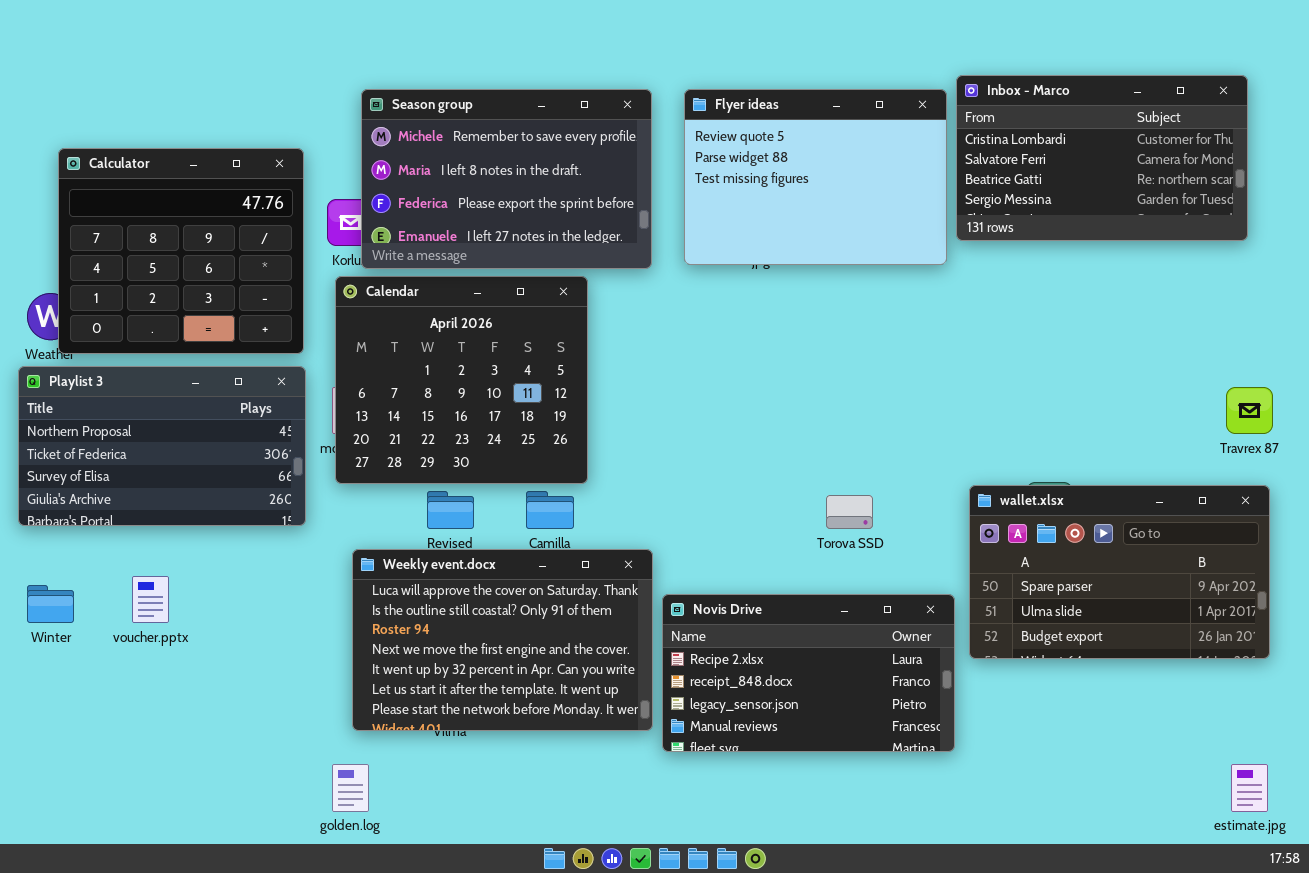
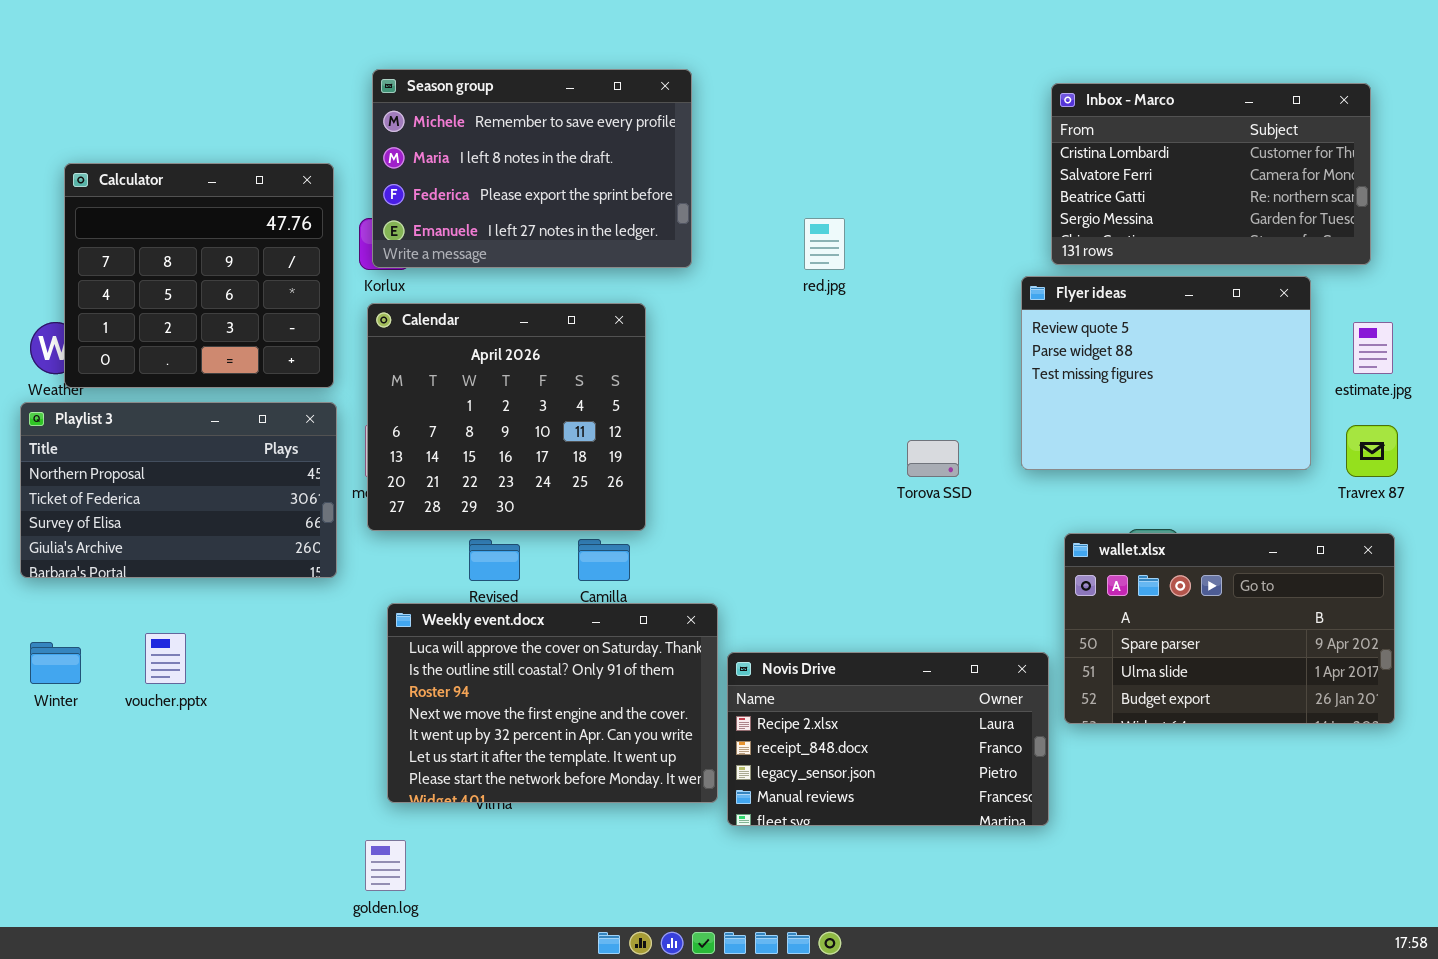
Season group: [361,89,652,269] -> [372,69,692,268], moved
Flyer ideas: [684,89,947,265] -> [1021,276,1311,470], moved
Torova SSD: [826,495,873,529] -> [907,440,959,477], moved
estimate.jpg: [1231,764,1268,812] -> [1353,322,1393,374], moved

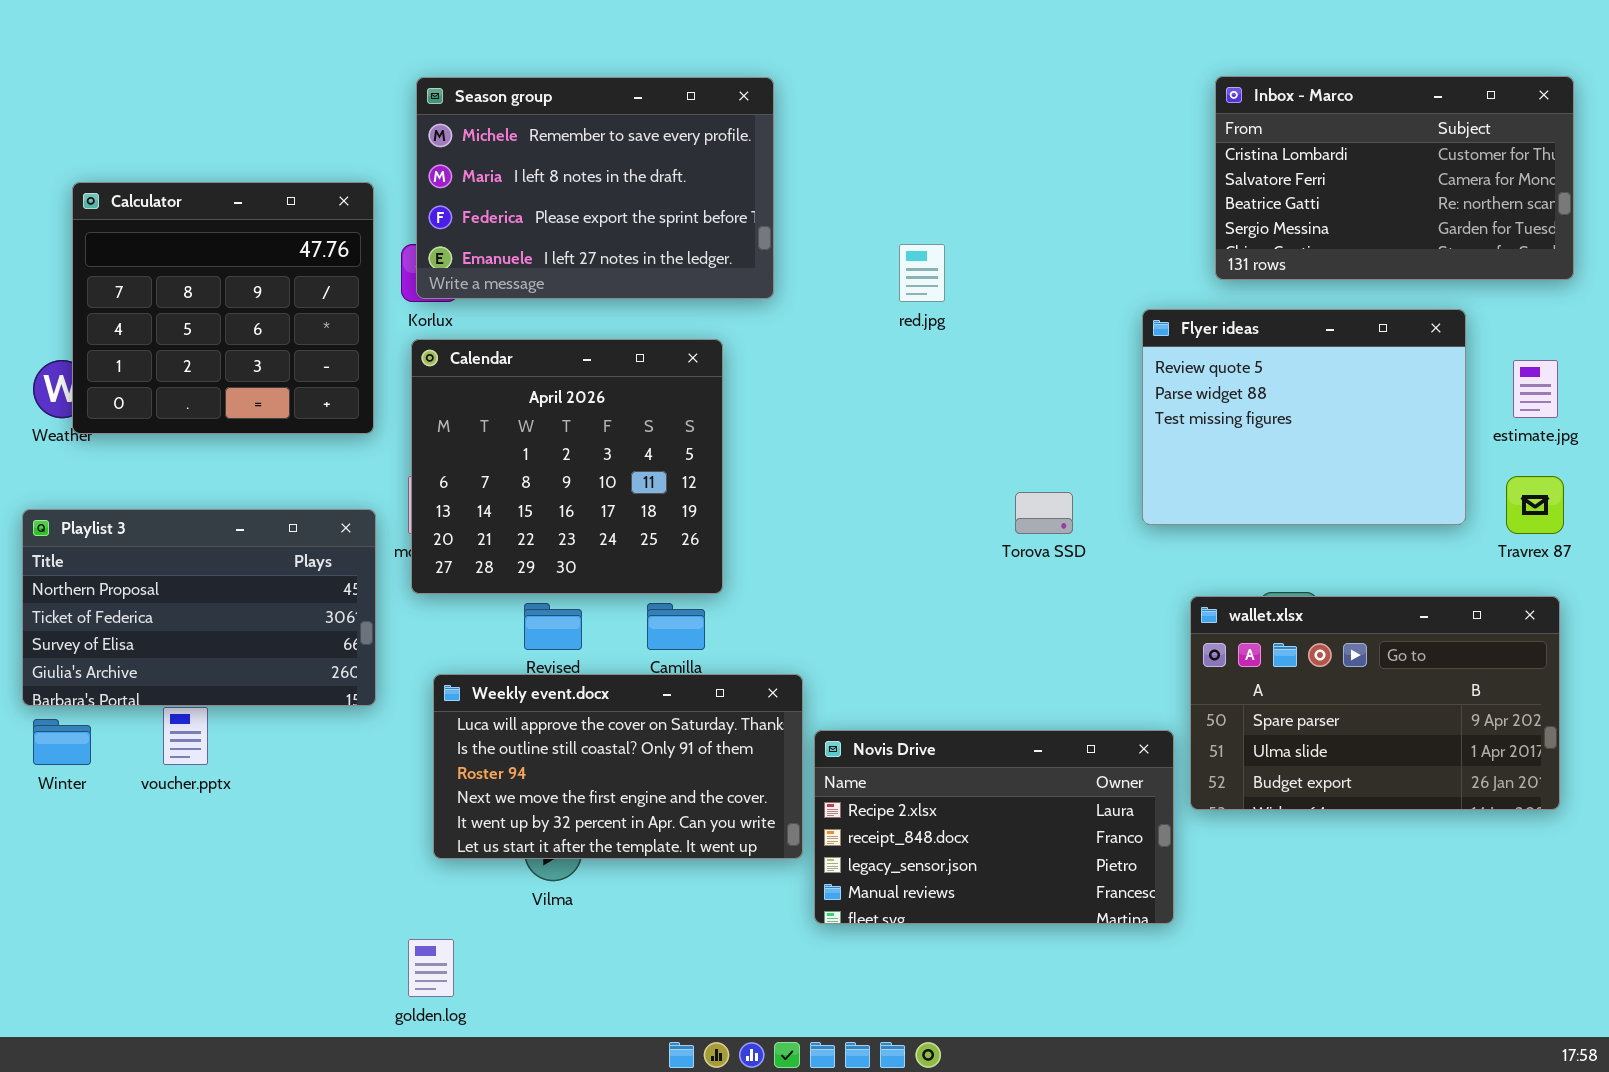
Inbox - Marco: [1051,83,1371,265] -> [1215,76,1574,280], moved
Playlist 3: [20,402,337,578] -> [22,509,376,706], moved
Weekly event.docx: [387,603,718,803] -> [433,674,803,859], resized

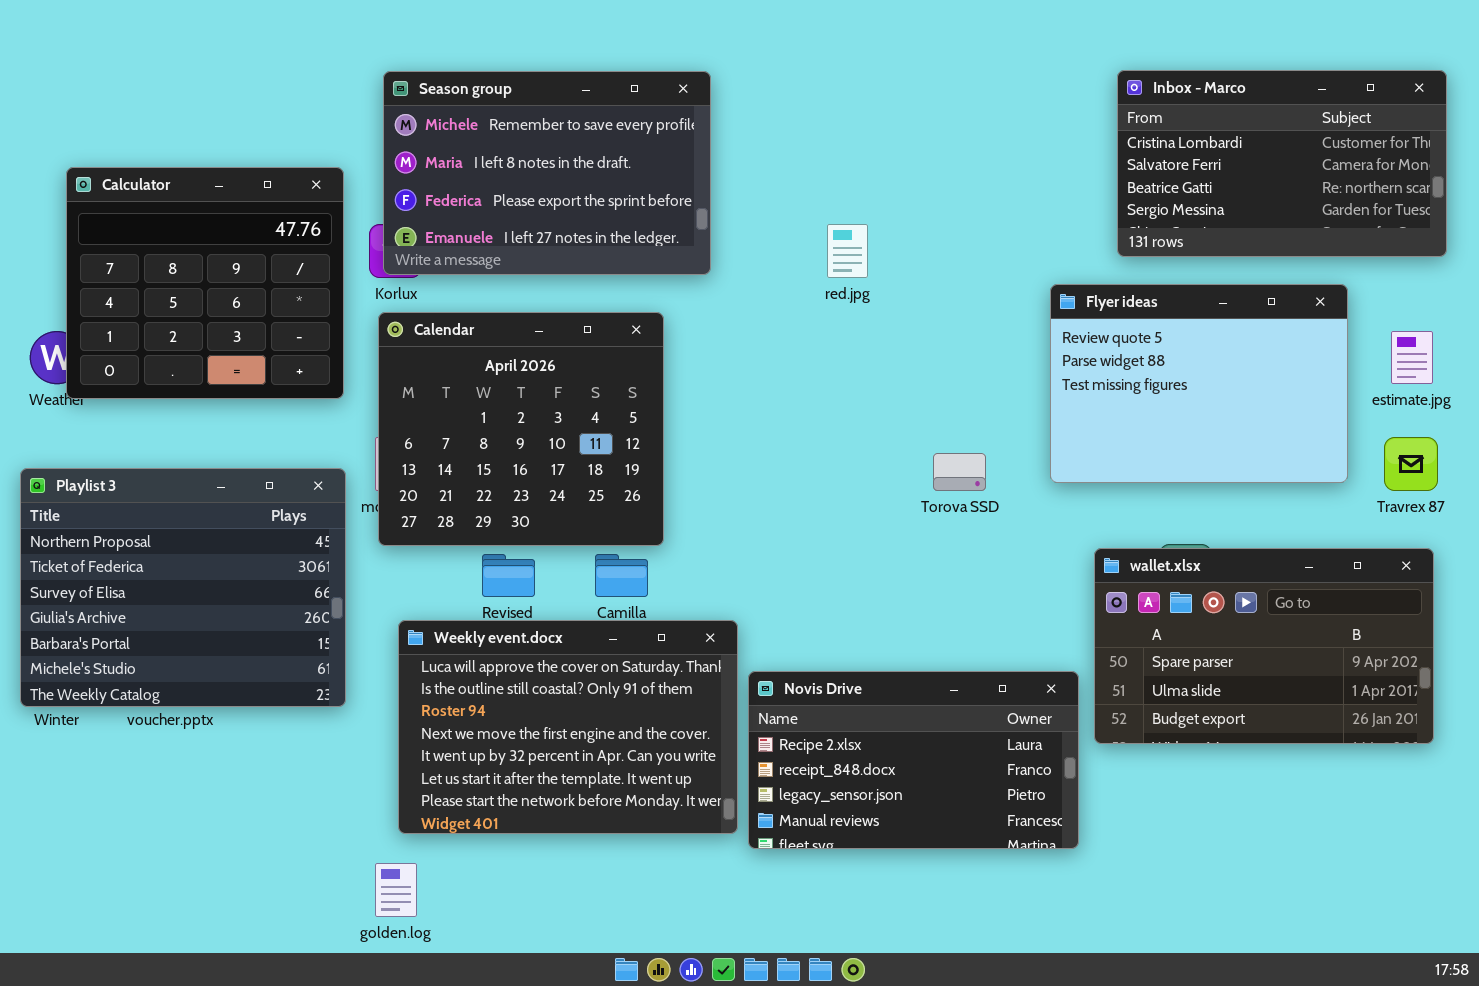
Playlist 3: [22,509,376,706] -> [20,468,346,707], resized
Weekly event.docx: [433,674,803,859] -> [398,620,738,834], resized

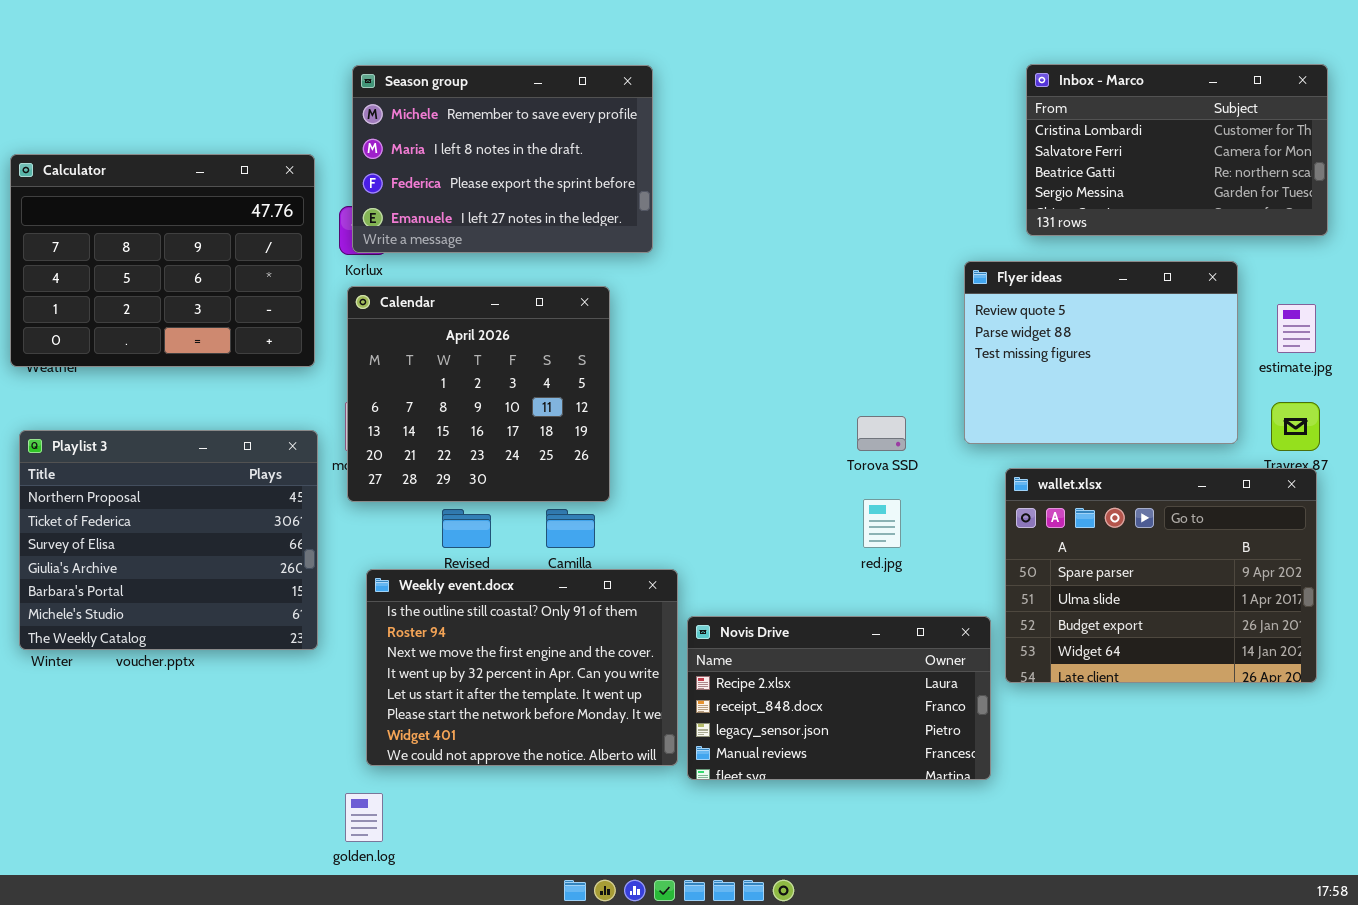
Calculator: [66,167,344,399] -> [10,154,315,367], resized
red.jpg: [827,224,868,278] -> [863,499,901,548], moved
wallet.xlsx: [1094,548,1434,744] -> [1005,468,1317,683], resized
Weekly event.docx: [398,620,738,834] -> [366,569,678,766], scrolled down 1 row

